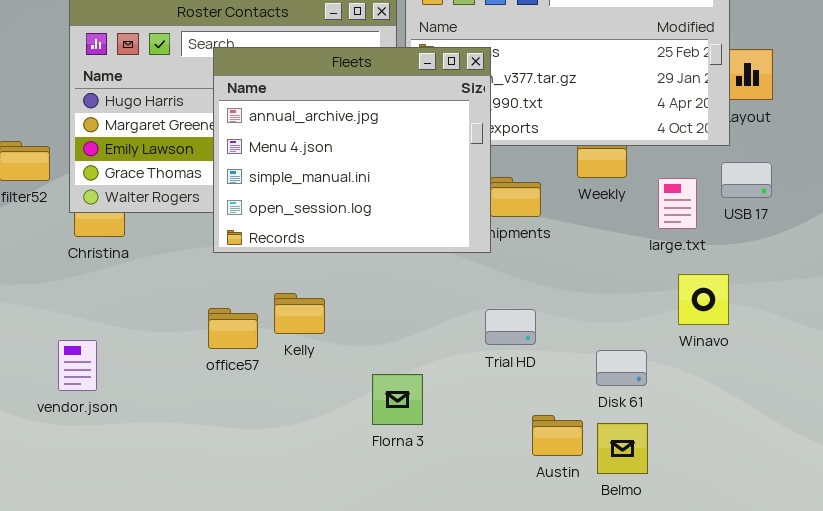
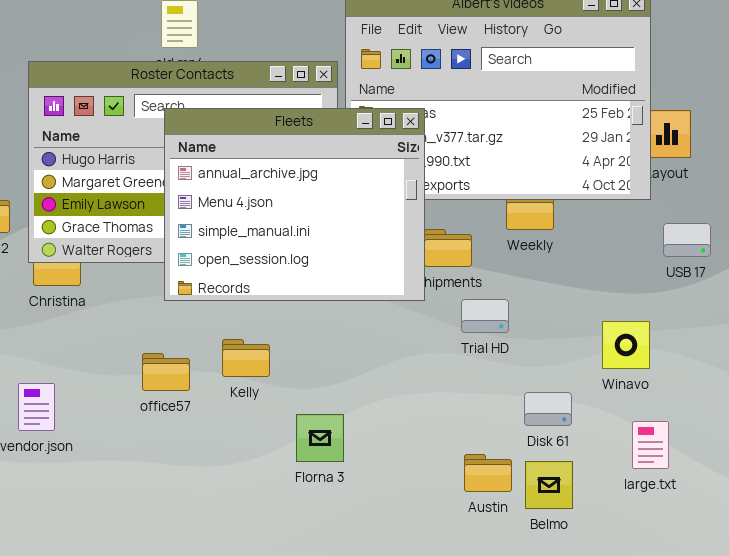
USB 17: [721,162,772,198] -> [663,223,711,257], moved
large.txt: [658,178,697,229] -> [632,421,669,469], moved
office57: [208,308,258,349] -> [142,353,190,391], moved
Trial HD: [485,309,536,345] -> [461,299,509,333], moved
Florna 3: [372,374,423,425] -> [296,414,344,462], moved

